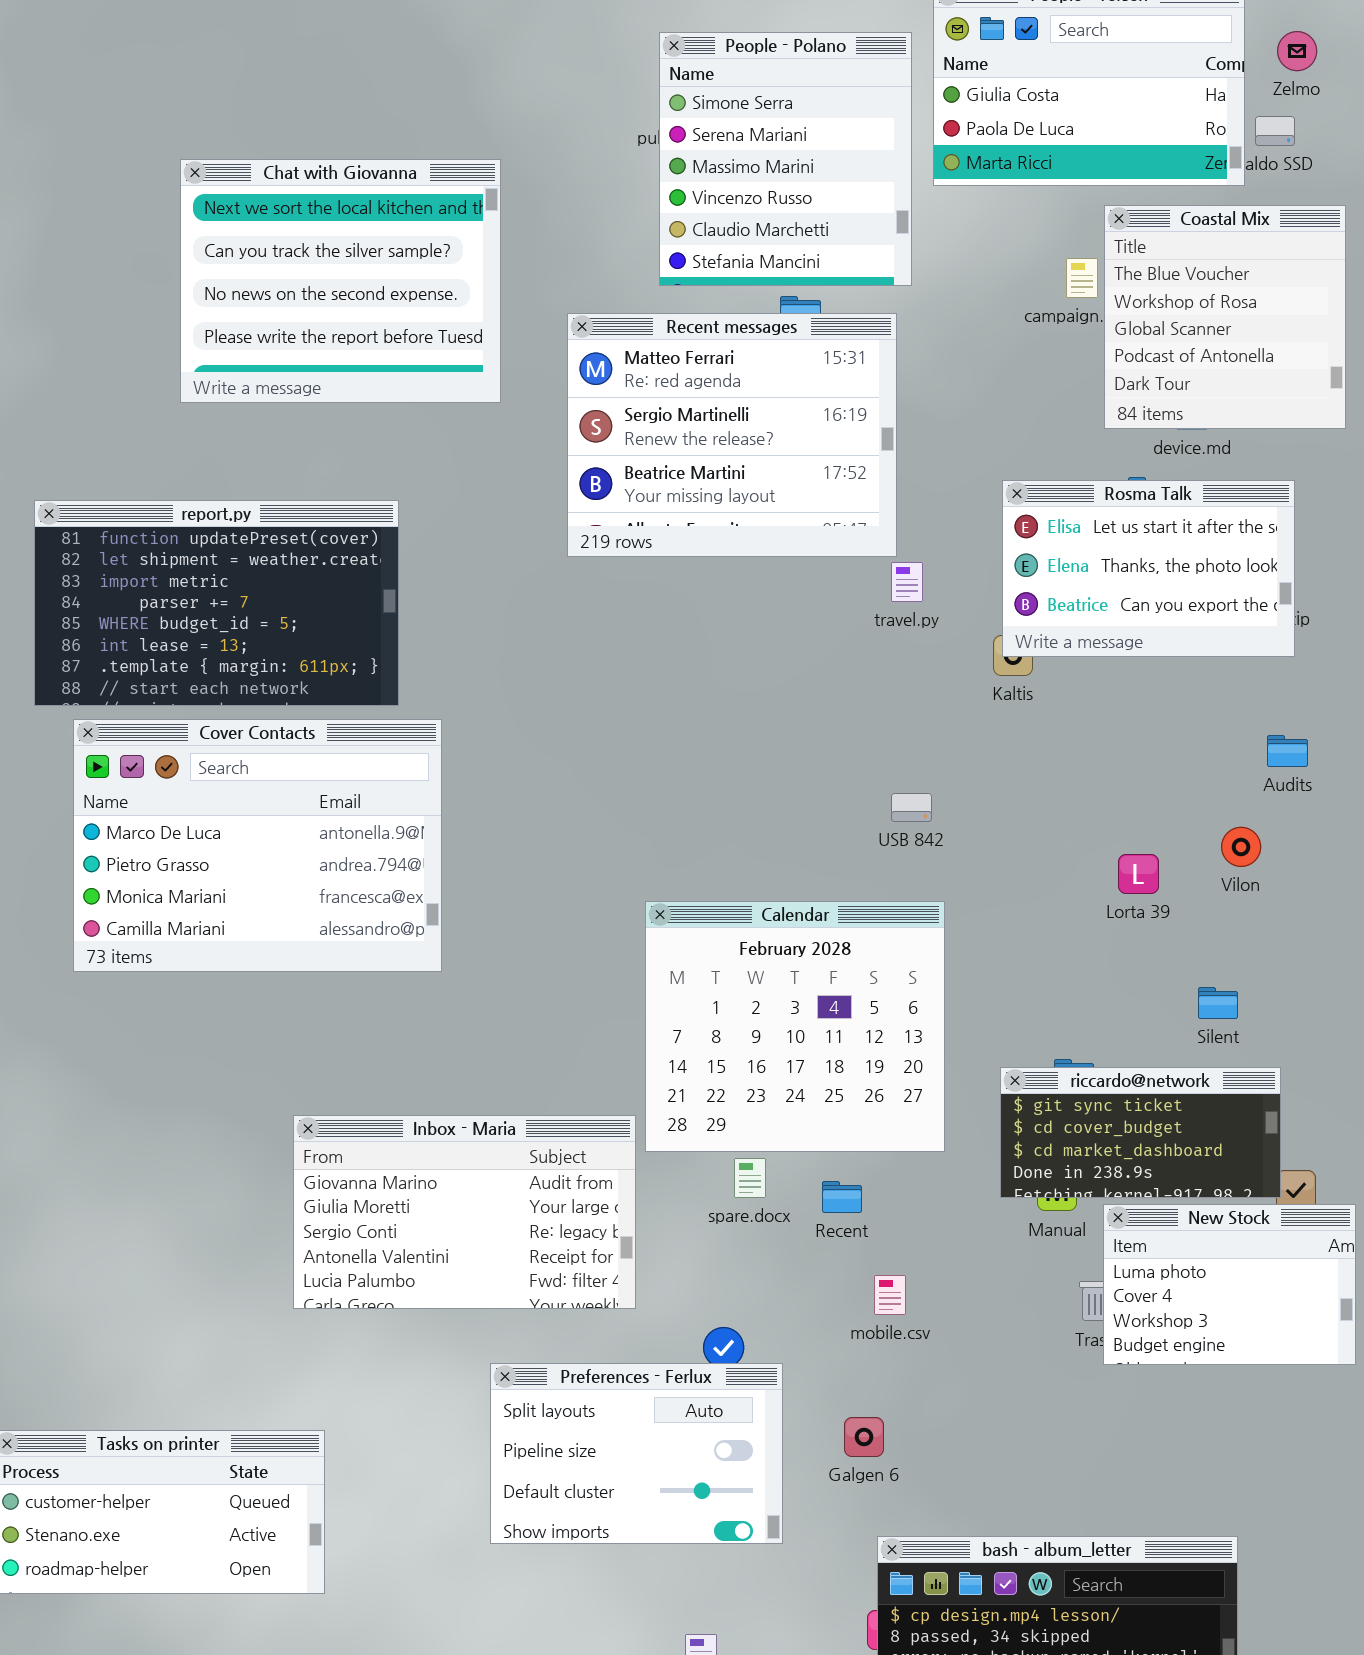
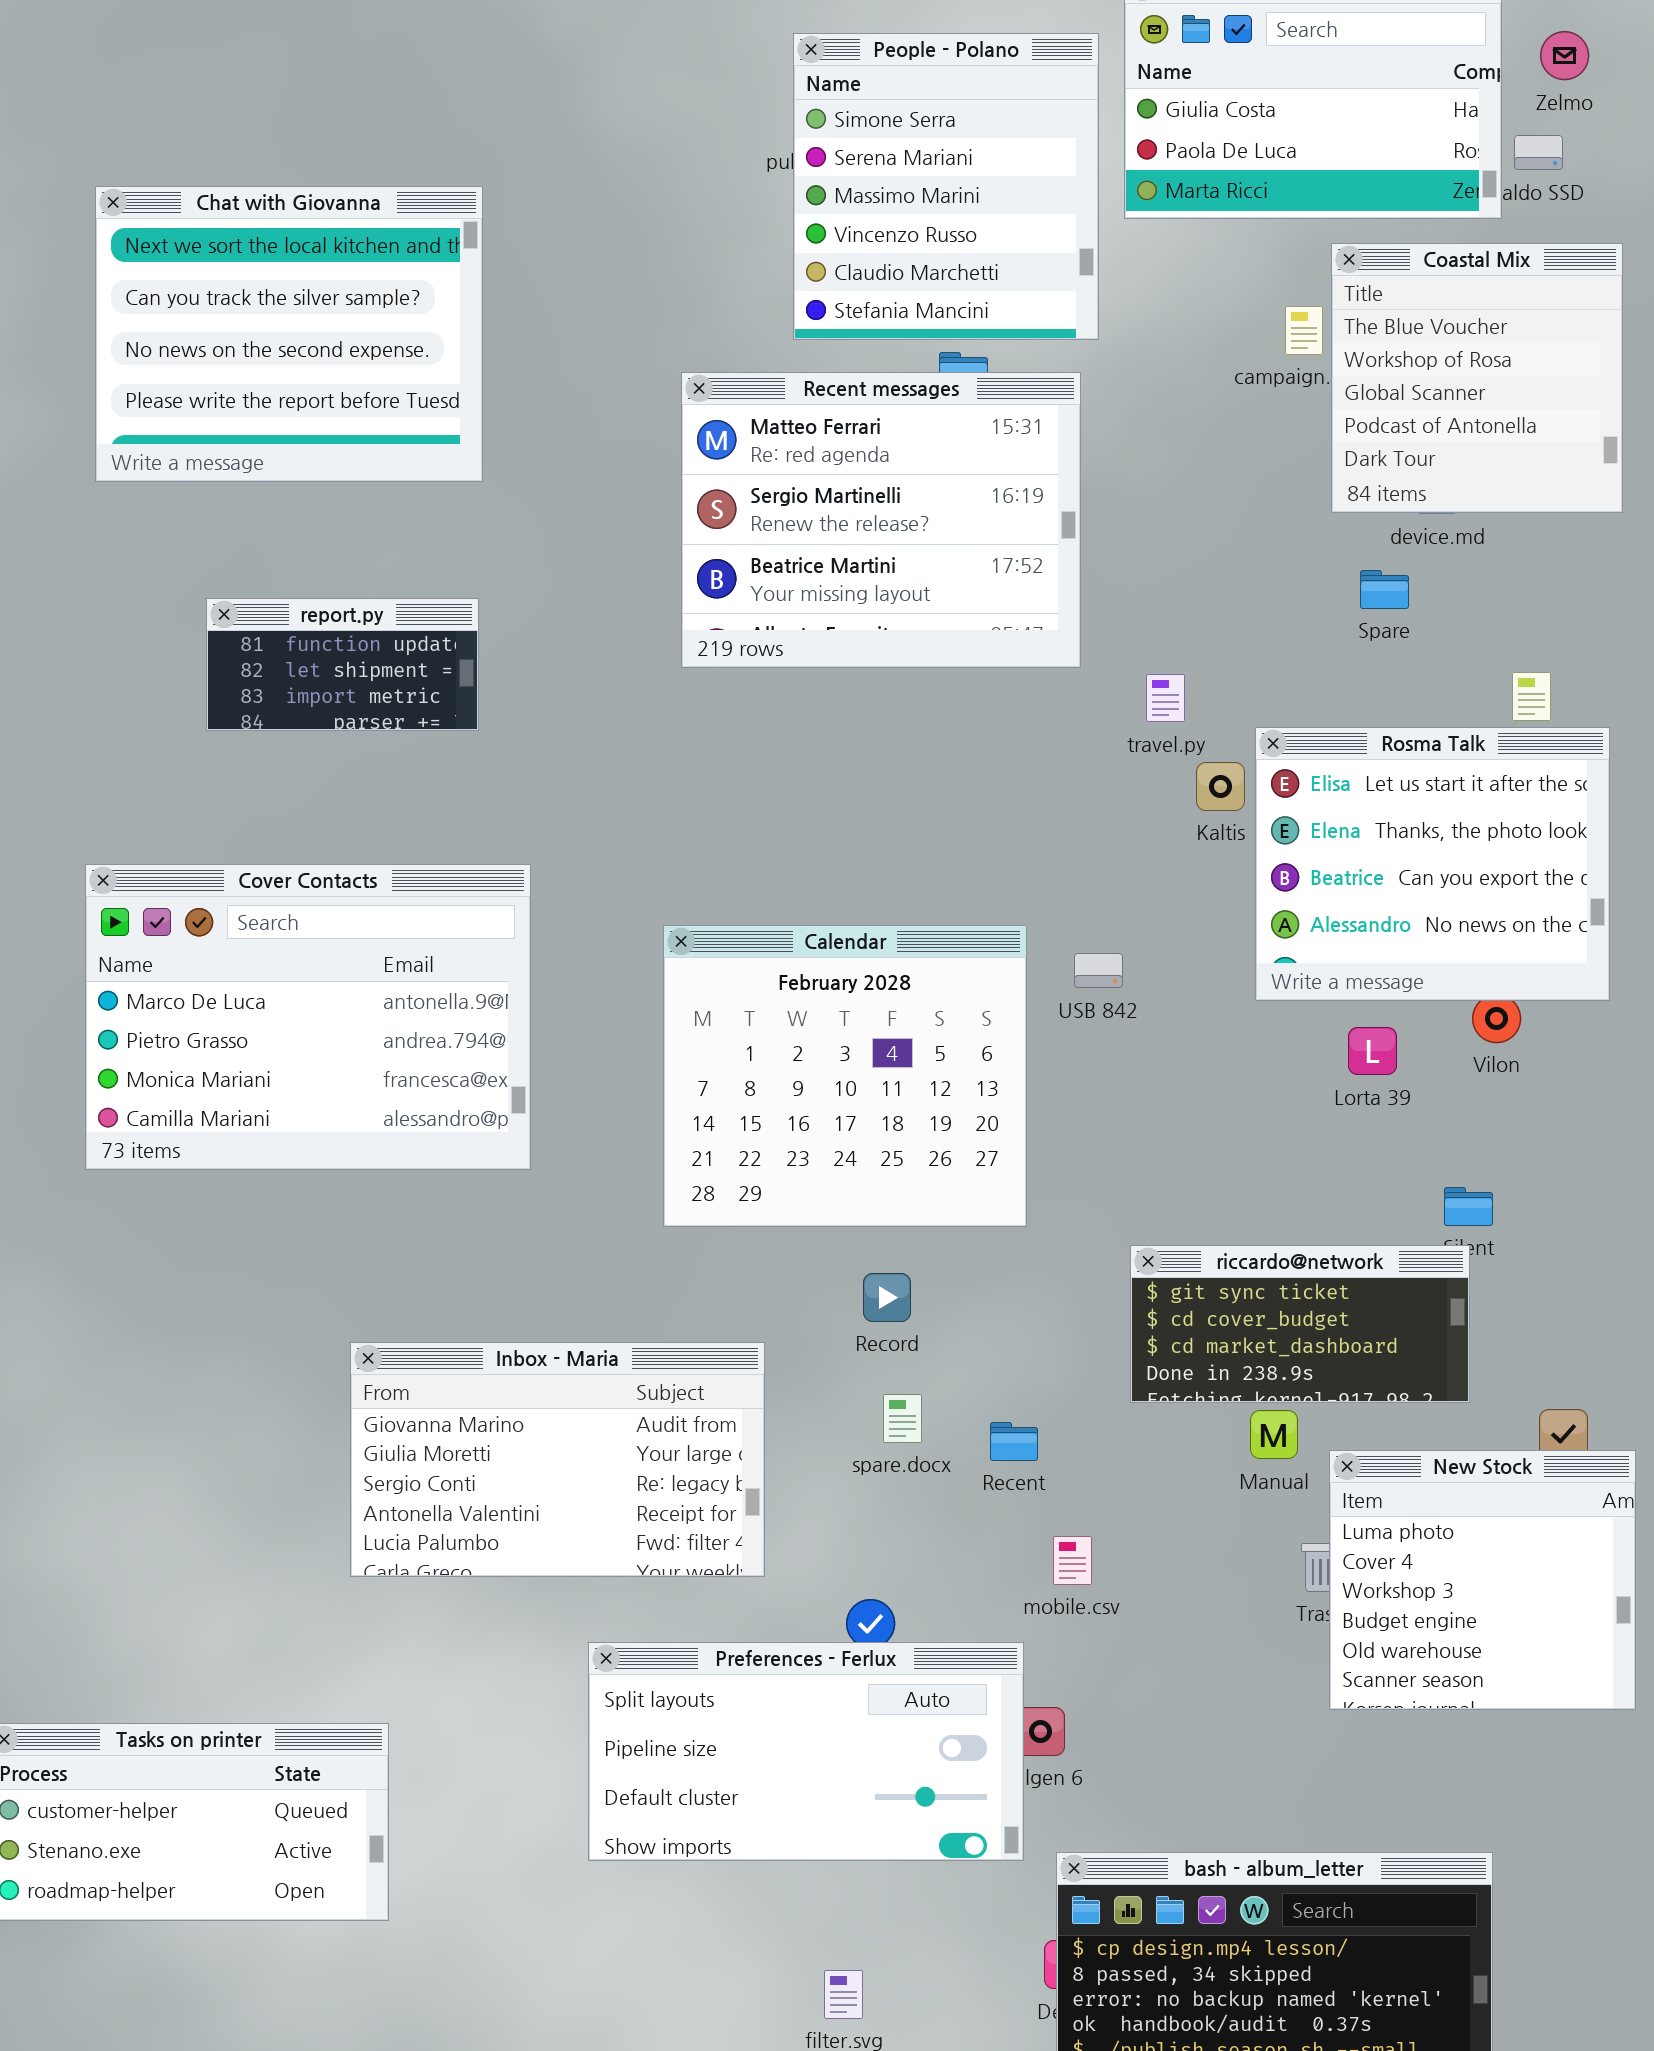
Chat with Giovanna: [180,159,501,403] -> [95,186,483,482], moved
Rosma Talk: [1002,480,1295,657] -> [1255,727,1610,1001], moved, resized
report.py: [34,500,399,706] -> [206,598,479,731], resized
travel.py: [891,562,923,602] -> [1146,674,1185,722], moved
Calendar: [645,901,945,1152] -> [663,925,1027,1227], moved
riccardo@network: [1000,1067,1281,1198] -> [1130,1245,1470,1403], moved
New Stock: [1103,1204,1356,1365] -> [1329,1450,1636,1710], resized
Preferences - Ferlux: [490,1363,783,1544] -> [588,1642,1024,1861], resized

